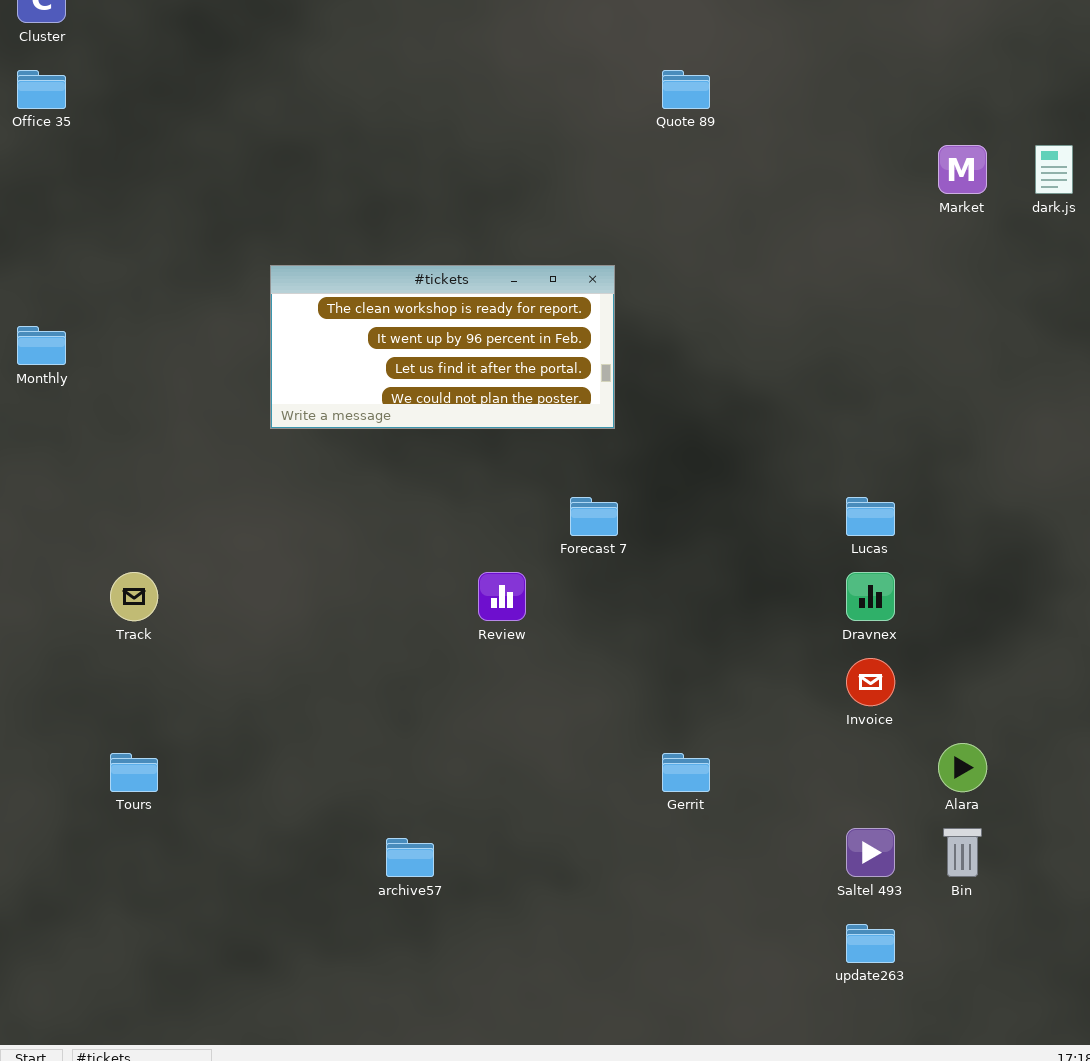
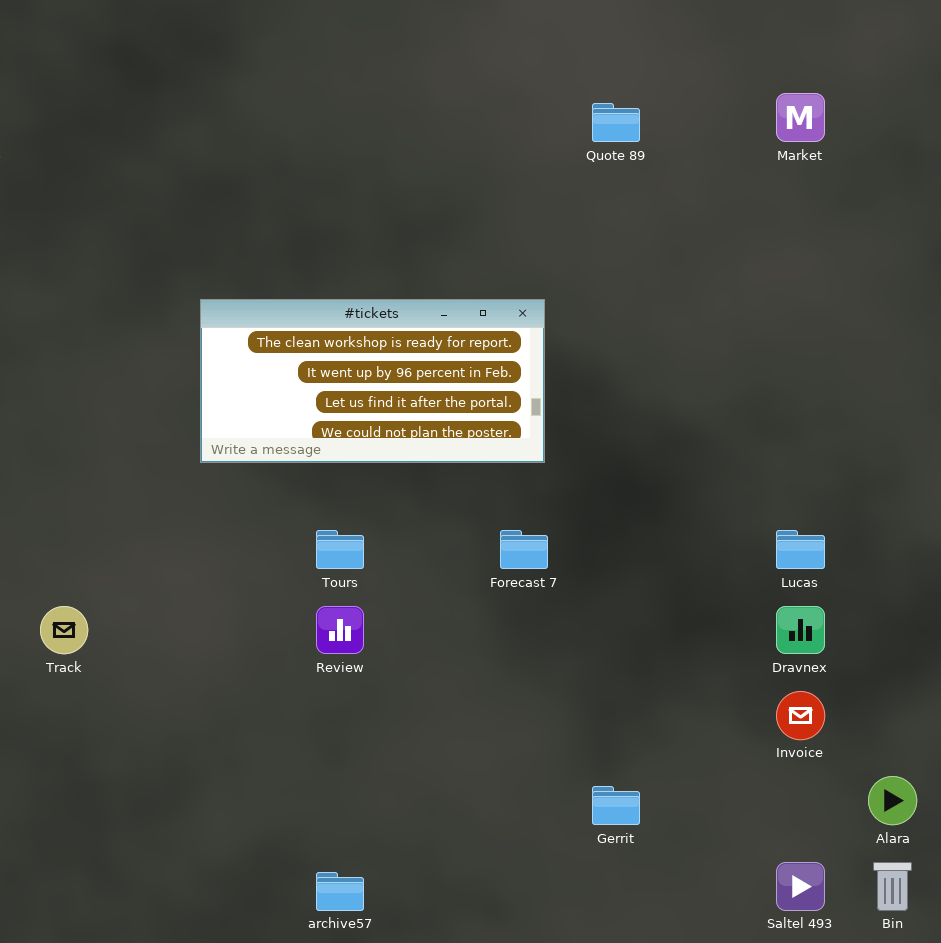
Market: [938,145,987,194] -> [776,93,825,142], moved
Review: [478,572,526,621] -> [316,606,364,654], moved
Tours: [110,753,158,792] -> [316,530,364,569], moved

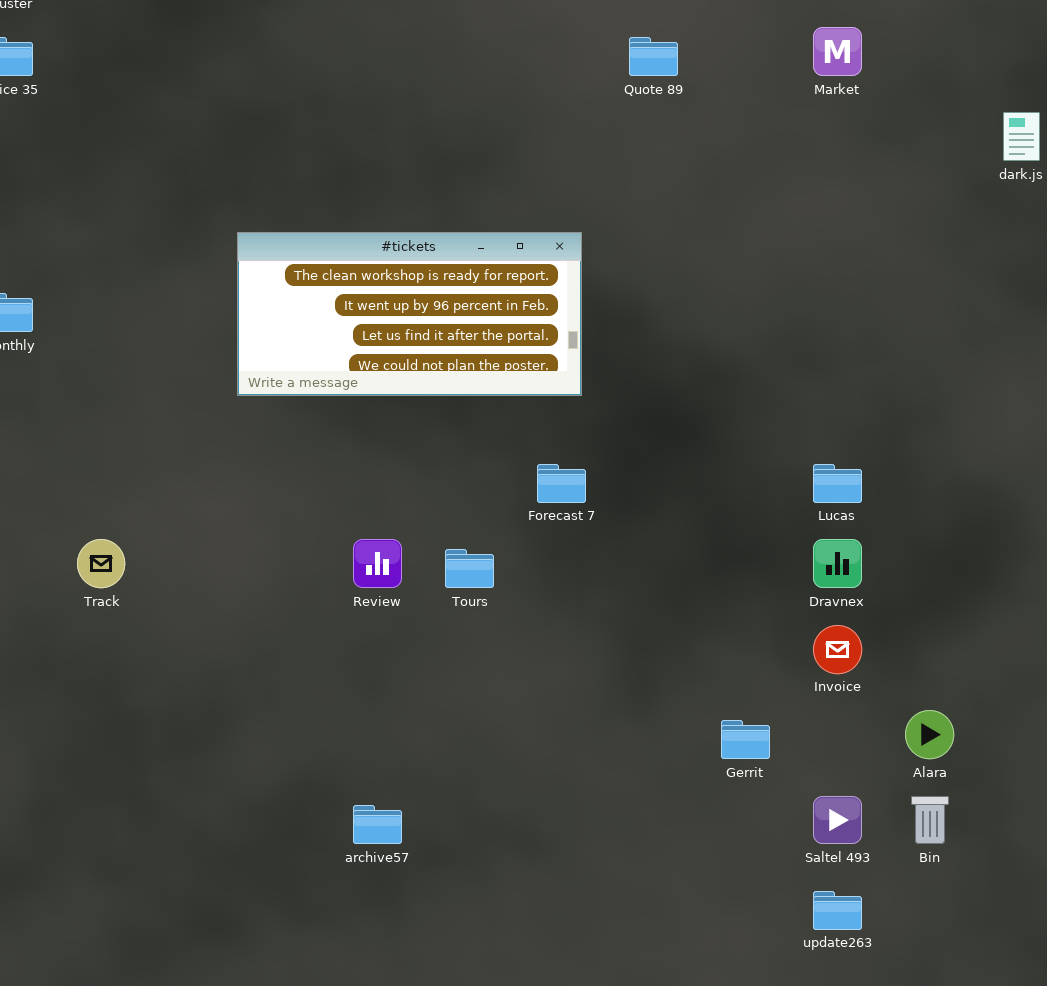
Tours: [316,530,364,569] -> [445,549,494,588], moved
Gerrit: [592,786,640,825] -> [721,720,770,759], moved

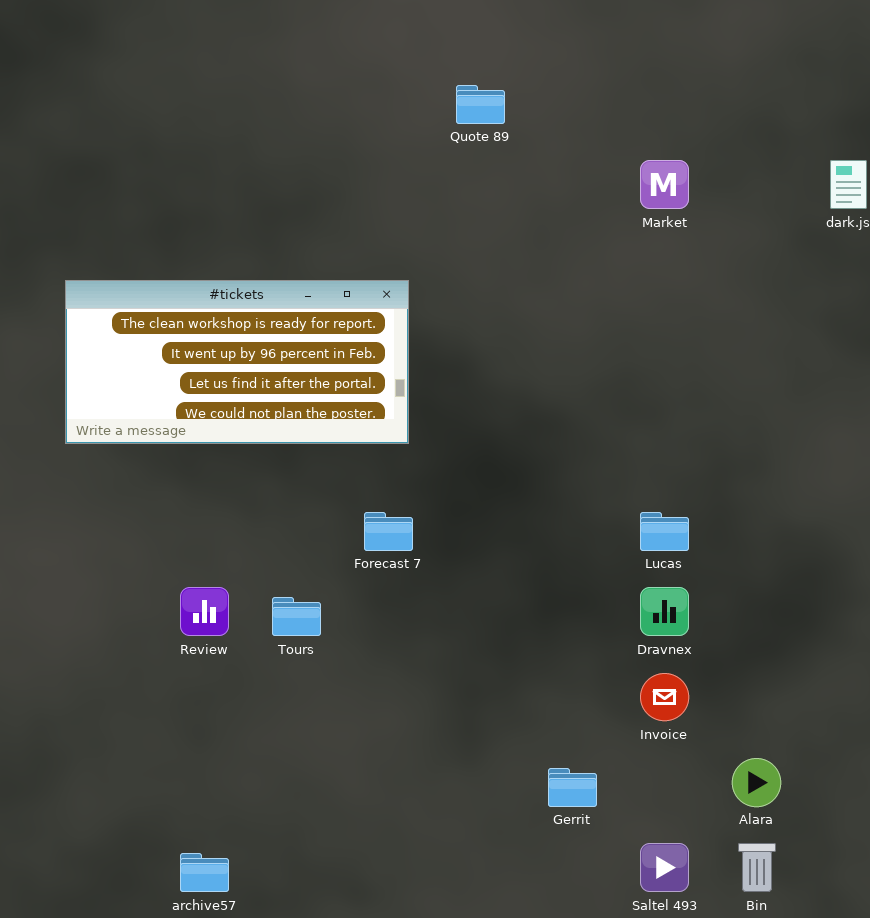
Market: [813,27,862,76] -> [640,160,689,209], moved

